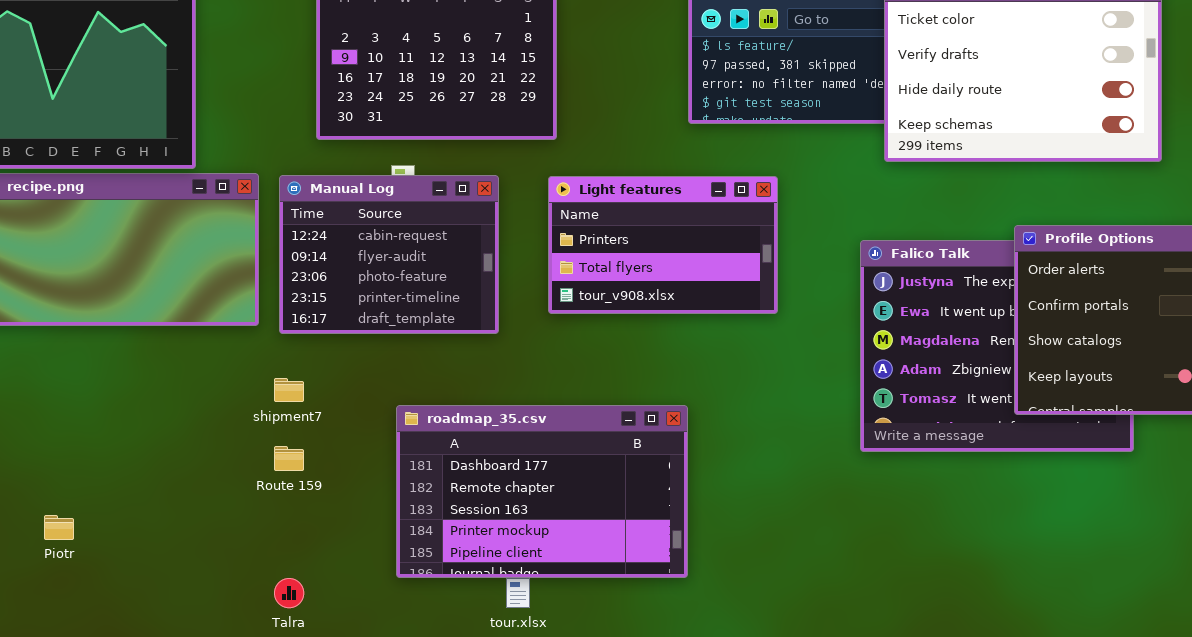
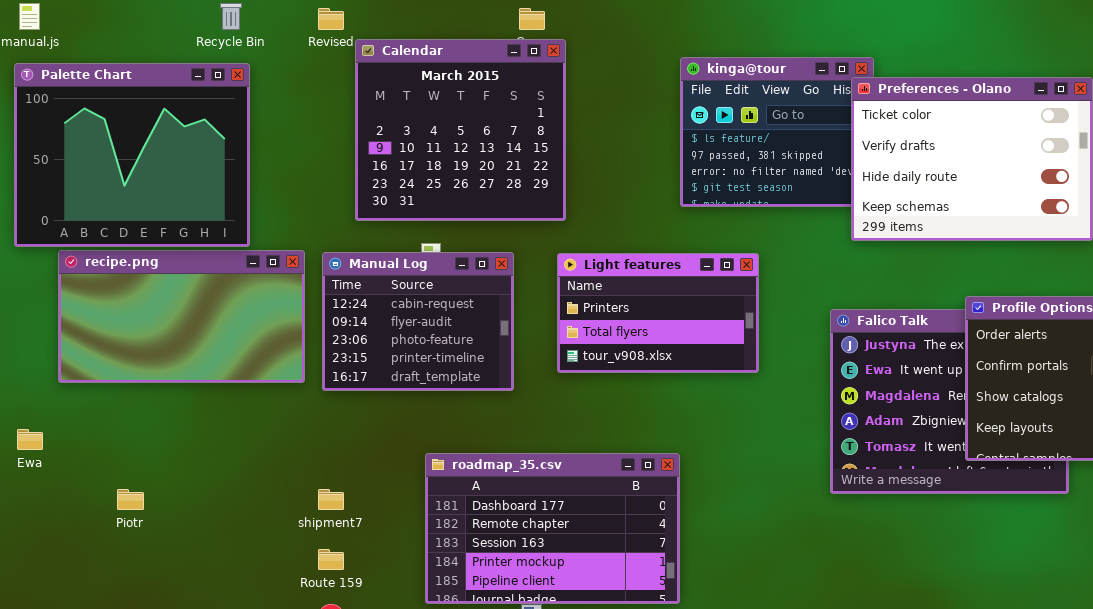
shipment7: [274,378,304,402] -> [318,489,344,510], moved
Route 159: [274,446,304,471] -> [318,549,344,570], moved
Piotr: [44,515,74,540] -> [117,489,144,510], moved

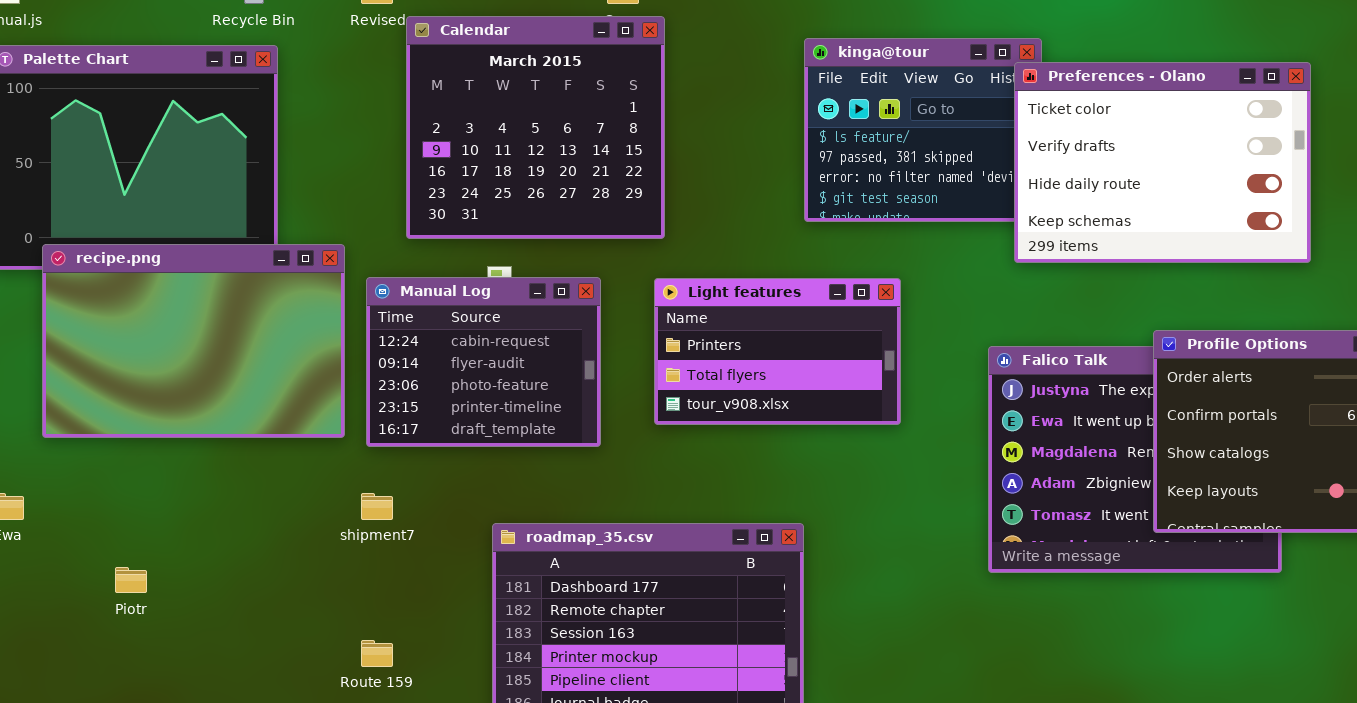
recipe.png: [58,250,305,383] -> [42,244,345,438], resized
shipment7: [318,489,344,510] -> [361,493,393,520], moved

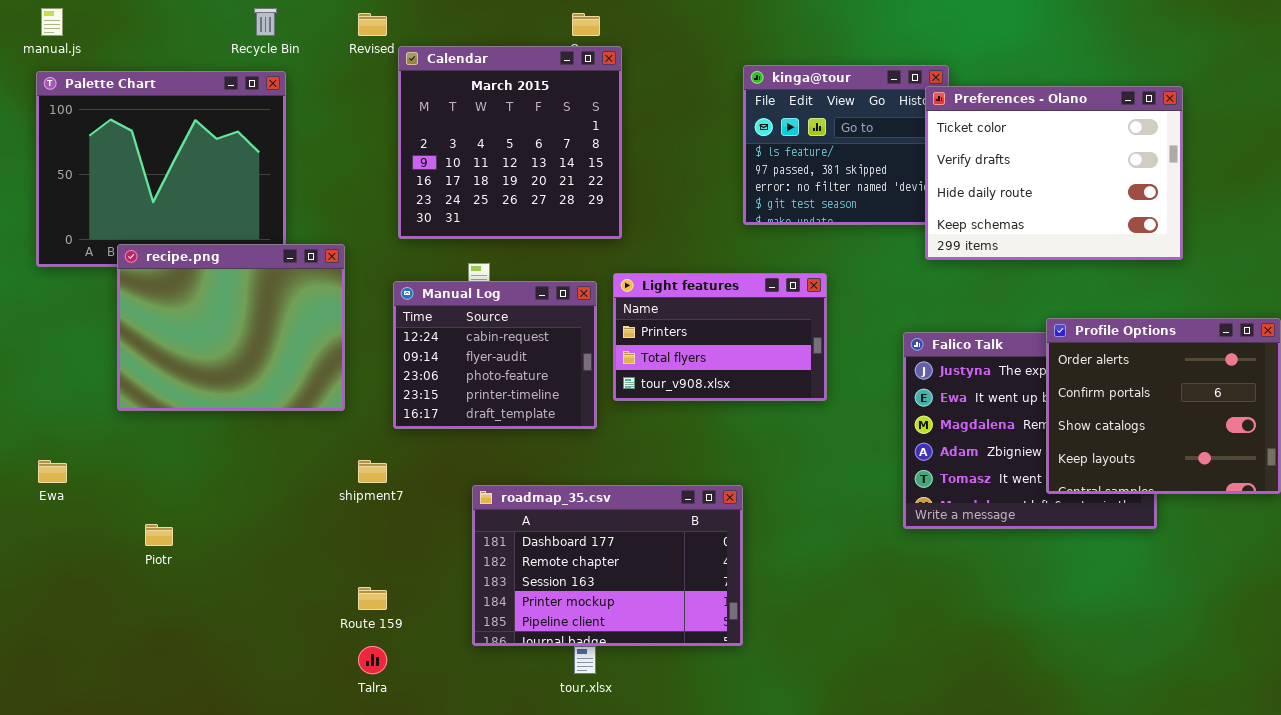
recipe.png: [42,244,345,438] -> [117,244,345,411], resized
Manual Log: [366,277,601,447] -> [393,281,597,429], moved

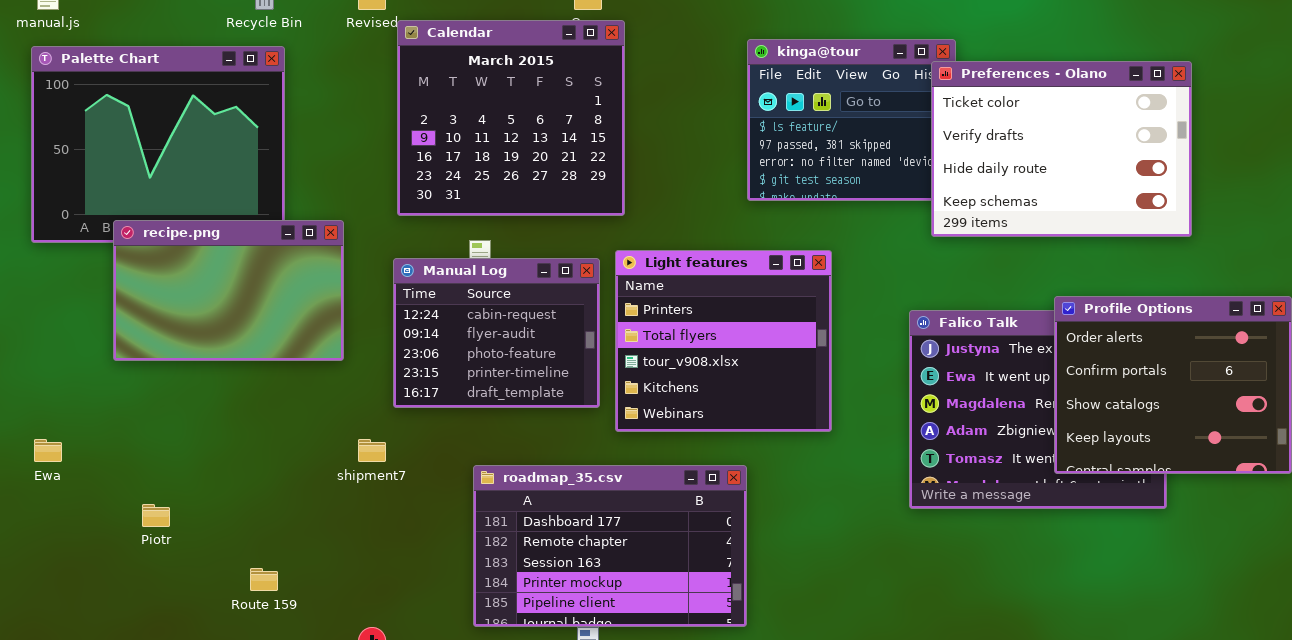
recipe.png: [117,244,345,411] -> [113,220,344,361], resized
Light features: [613,273,827,401] -> [615,250,832,432], resized
Route 159: [358,587,387,610] -> [250,568,278,591], moved

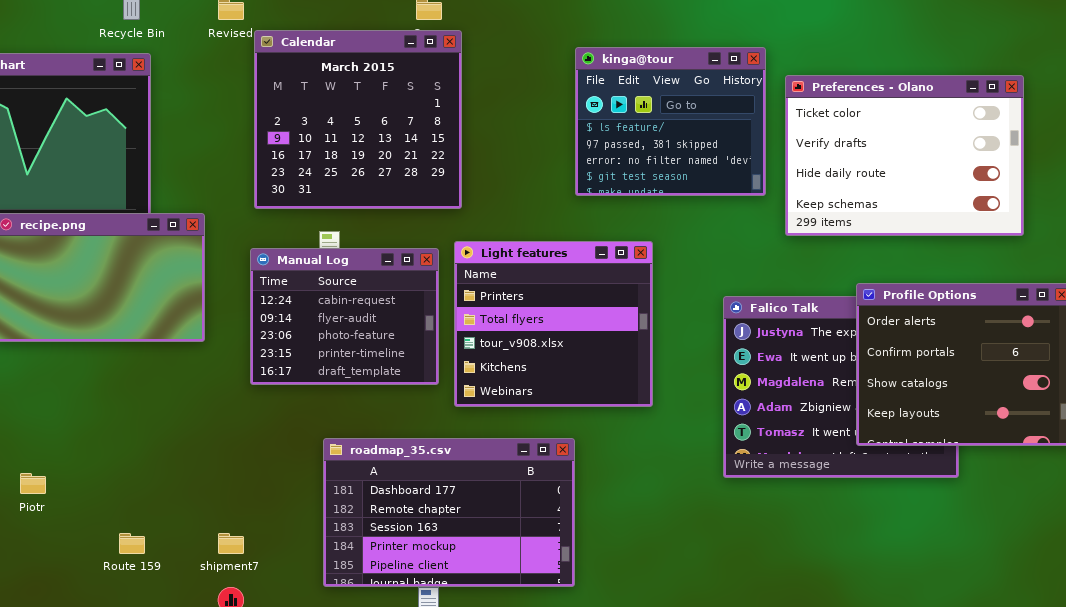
Preferences - Olano: [931,61,1192,237] -> [785,75,1024,236], moved
shipment7: [358,439,386,462] -> [218,533,244,554], moved

